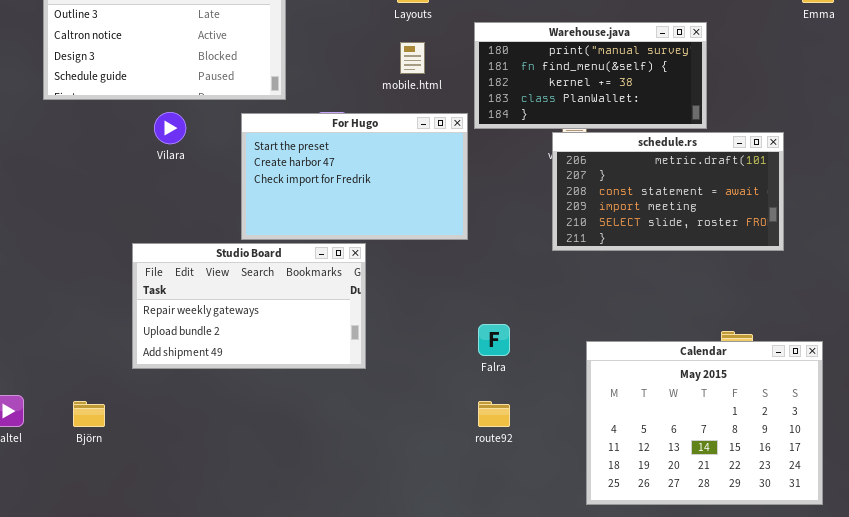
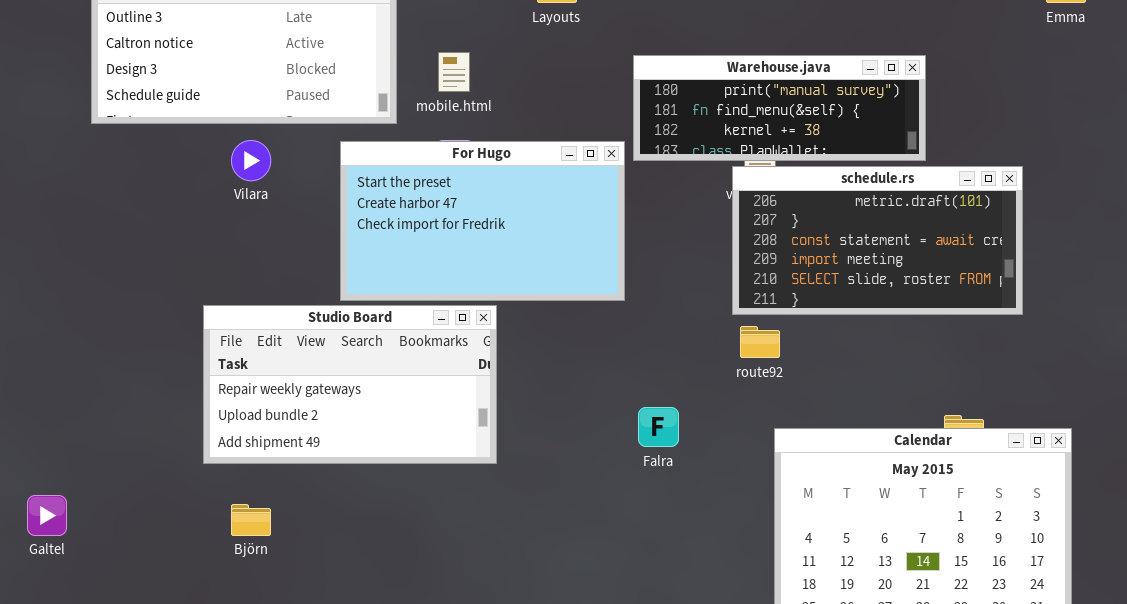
Warehouse.java: [474,22,707,129] -> [633,55,926,161], resized
mobile.html: [400,42,425,74] -> [438,52,470,92], moved
Björn: [73,401,105,427] -> [231,504,271,536], moved
route92: [478,401,510,427] -> [740,326,780,358], moved

